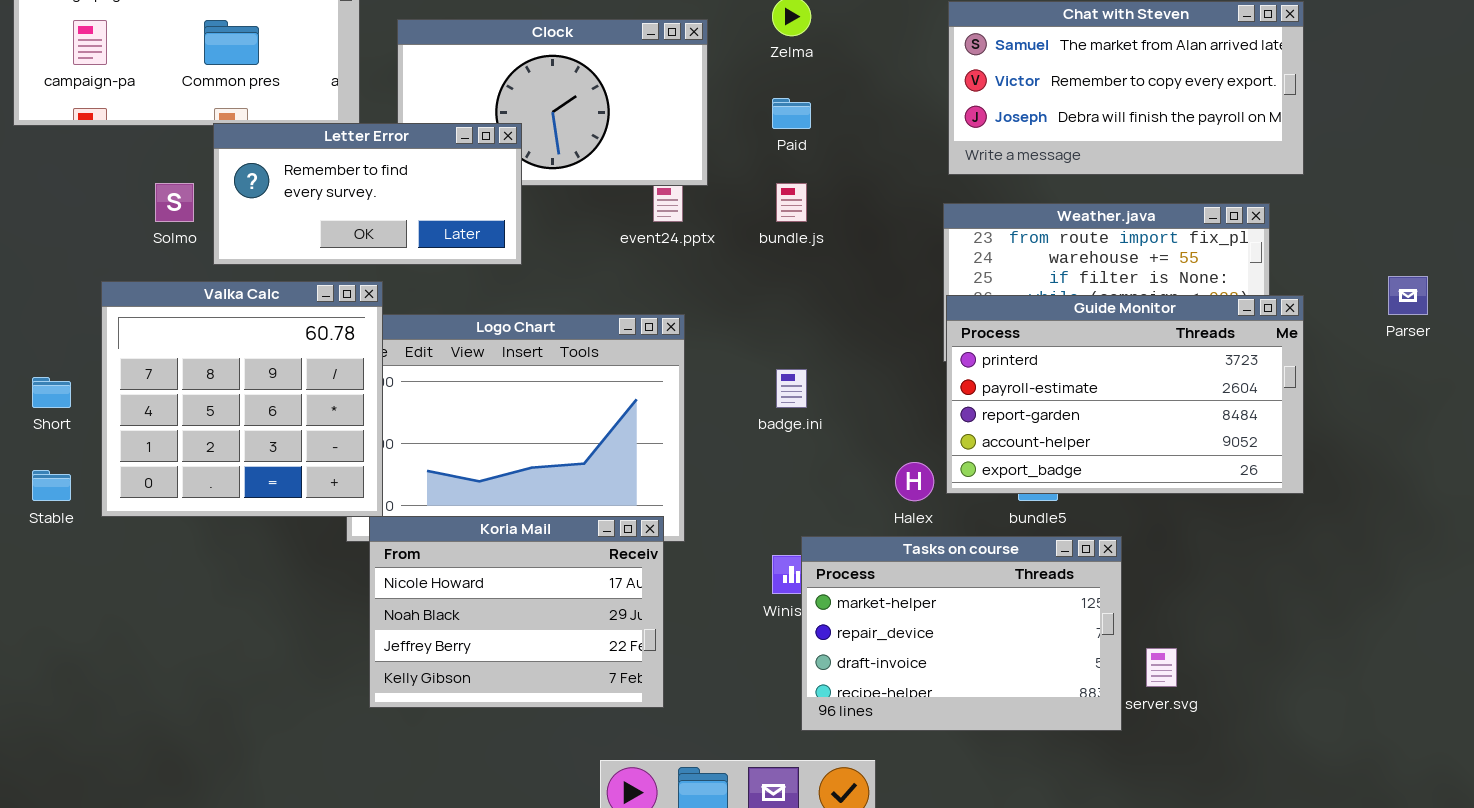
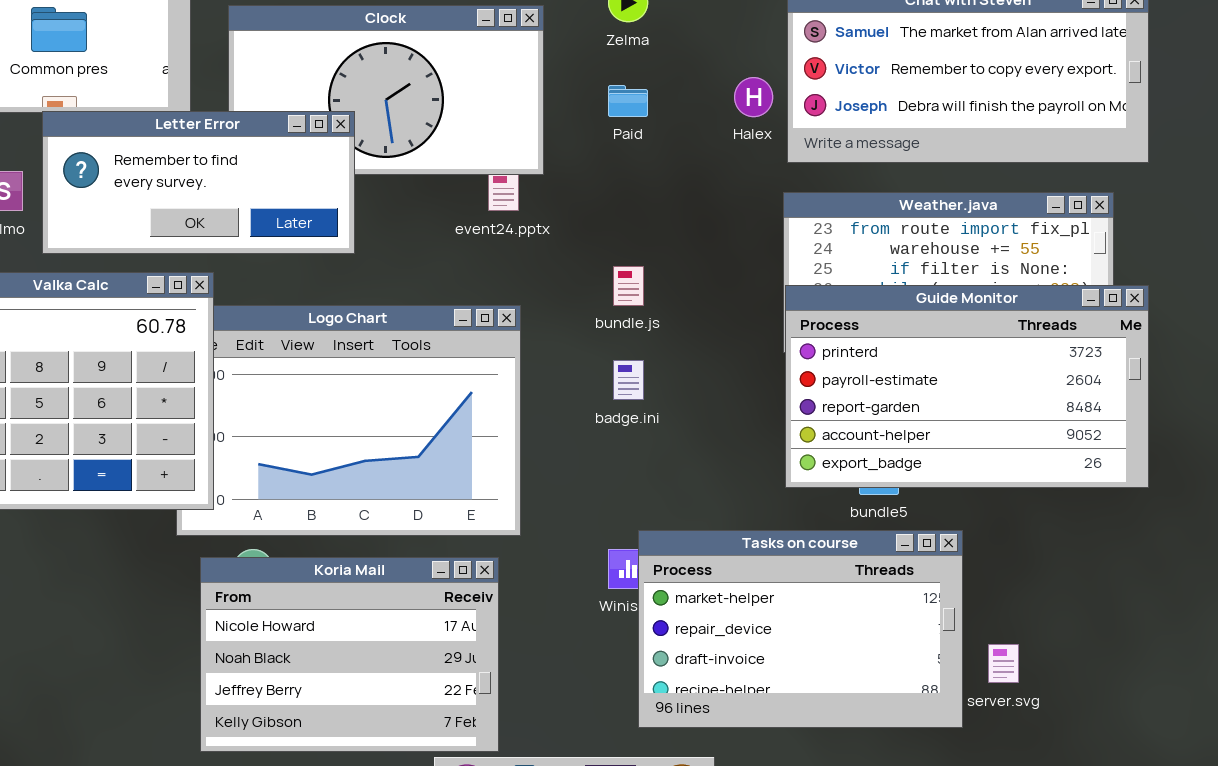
bundle.js: [776,183,807,222] -> [613,266,644,306], moved
Halex: [895,462,934,501] -> [734,77,773,117], moved
Koria Mail: [369,516,664,708] -> [200,557,499,752], moved

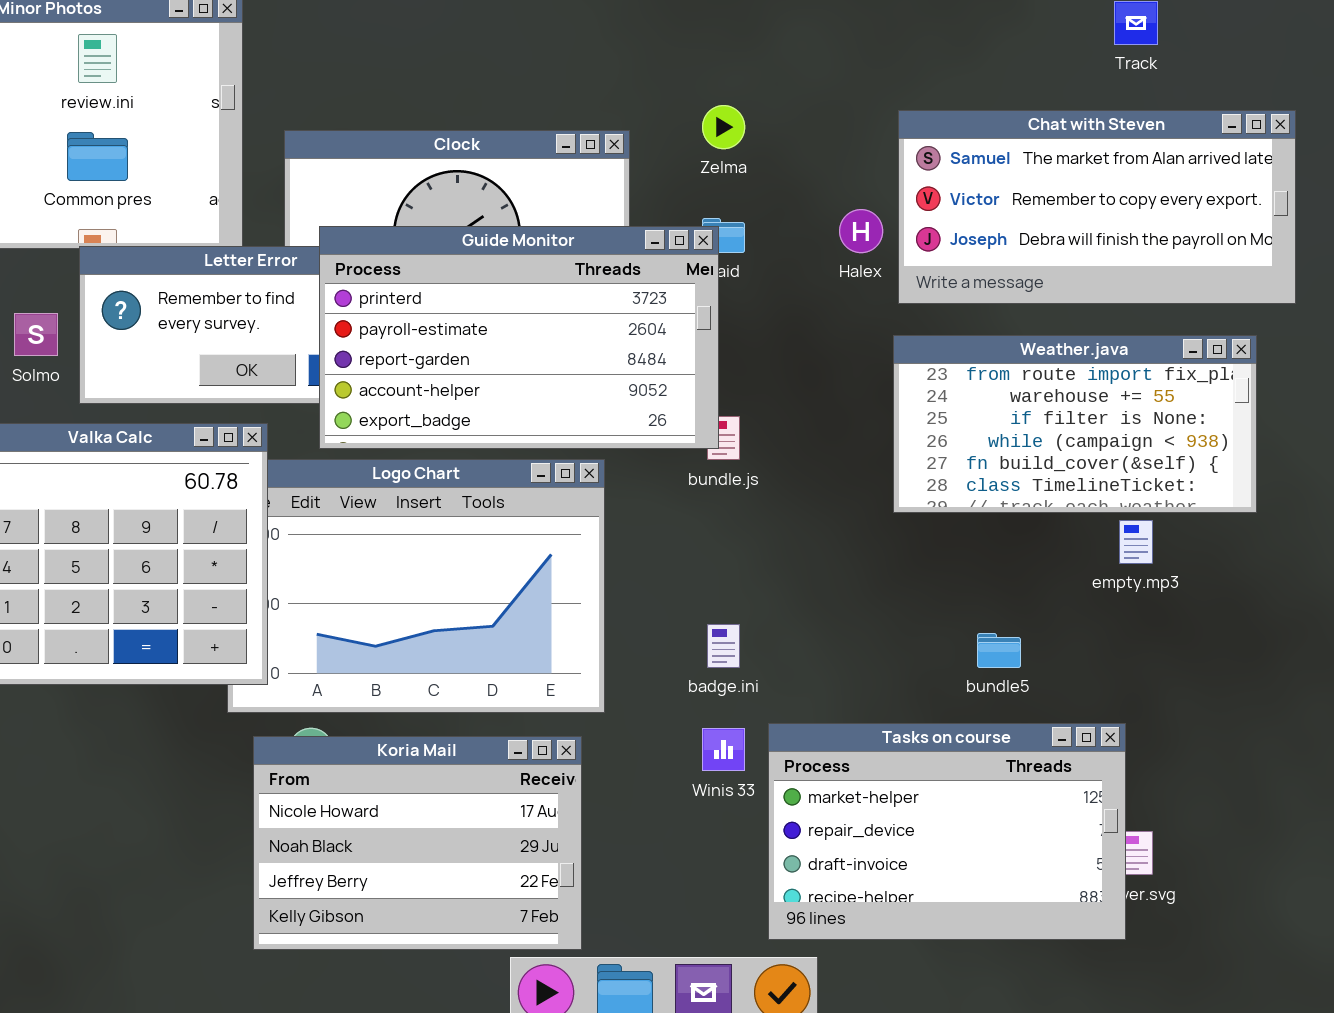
Guide Monitor: [785,285,1149,488] -> [319,226,719,449], moved
badge.ini: [613,360,644,400] -> [707,624,740,668], moved
Tasks on course: [638,530,963,728] -> [768,723,1126,940], moved

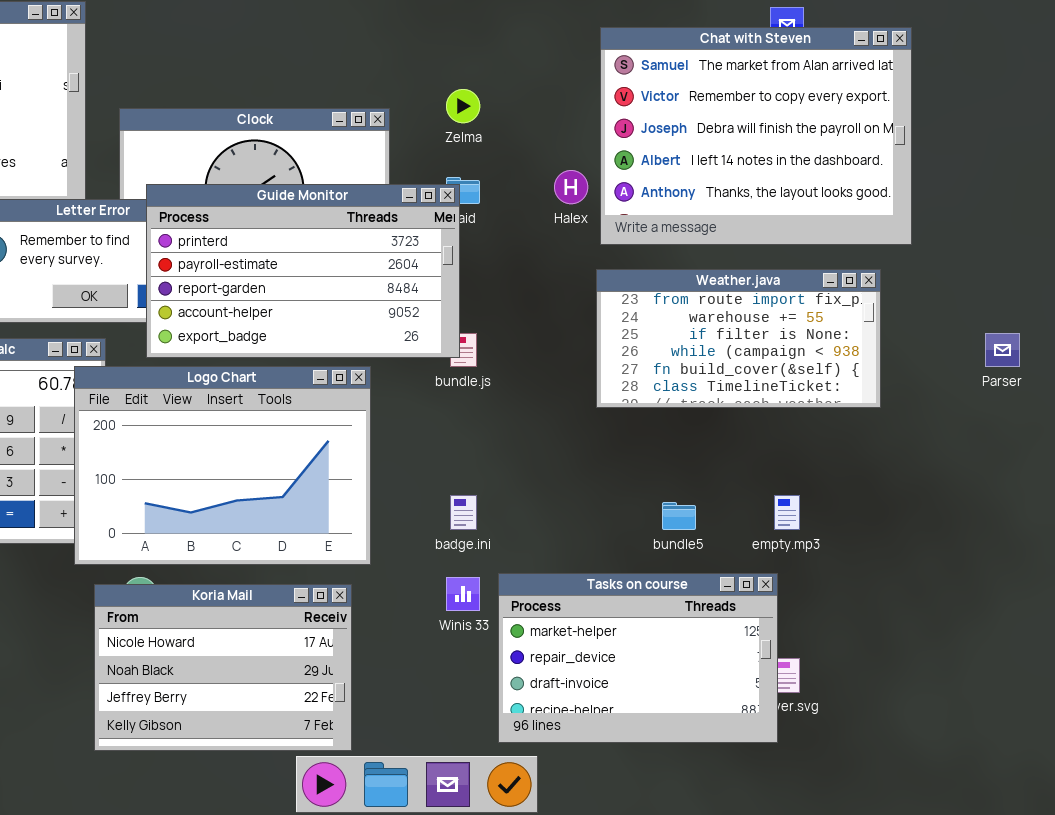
Chat with Steven: [898,110,1296,304] -> [600,27,912,245], resized
Logo Chart: [227,459,605,713] -> [74,366,371,565], raised
empty.mp3: [1119,520,1153,564] -> [774,495,800,530], moved

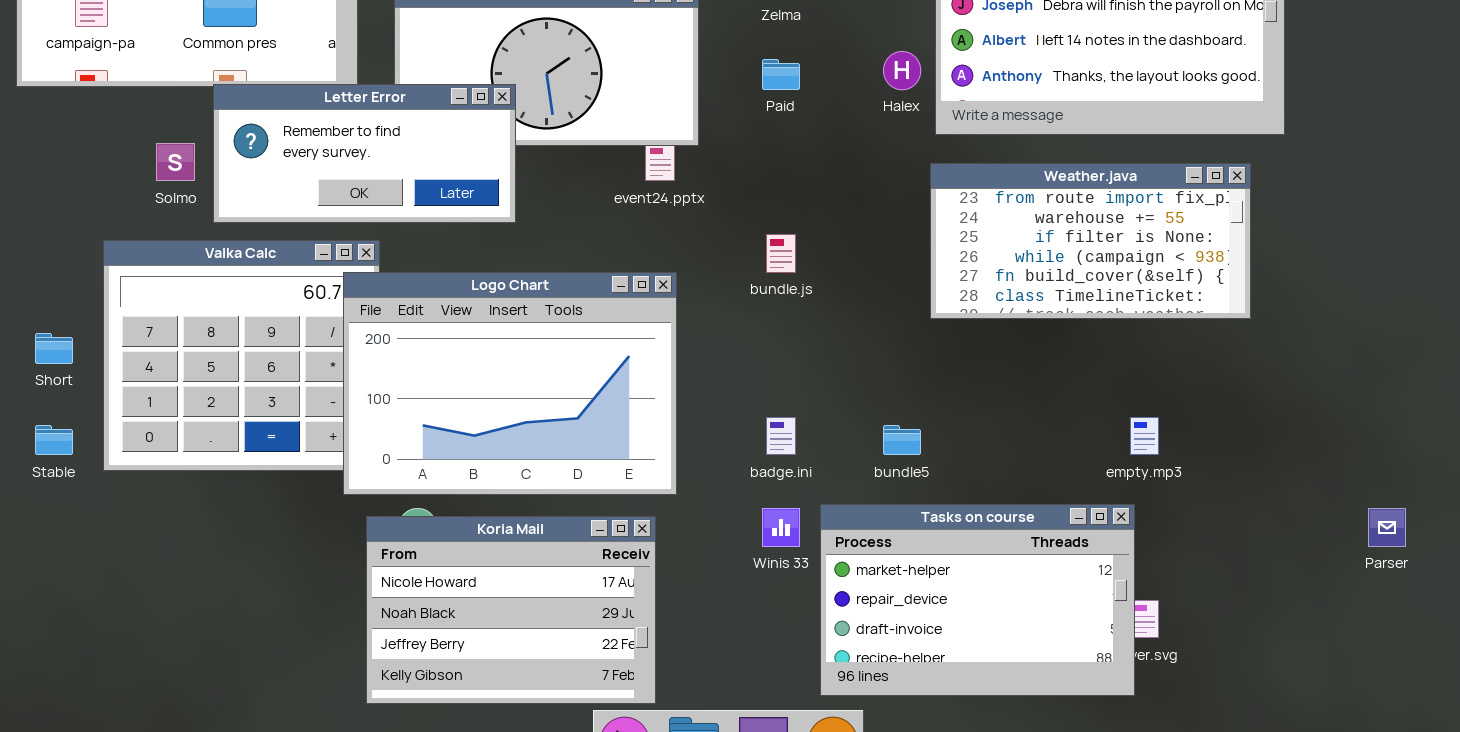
Guide Monitor: [146,184,460,358] -> none, closed
Parser: [985,333,1020,367] -> [1368,508,1406,547], moved
bundle5: [662,502,696,530] -> [883,425,921,455], moved

